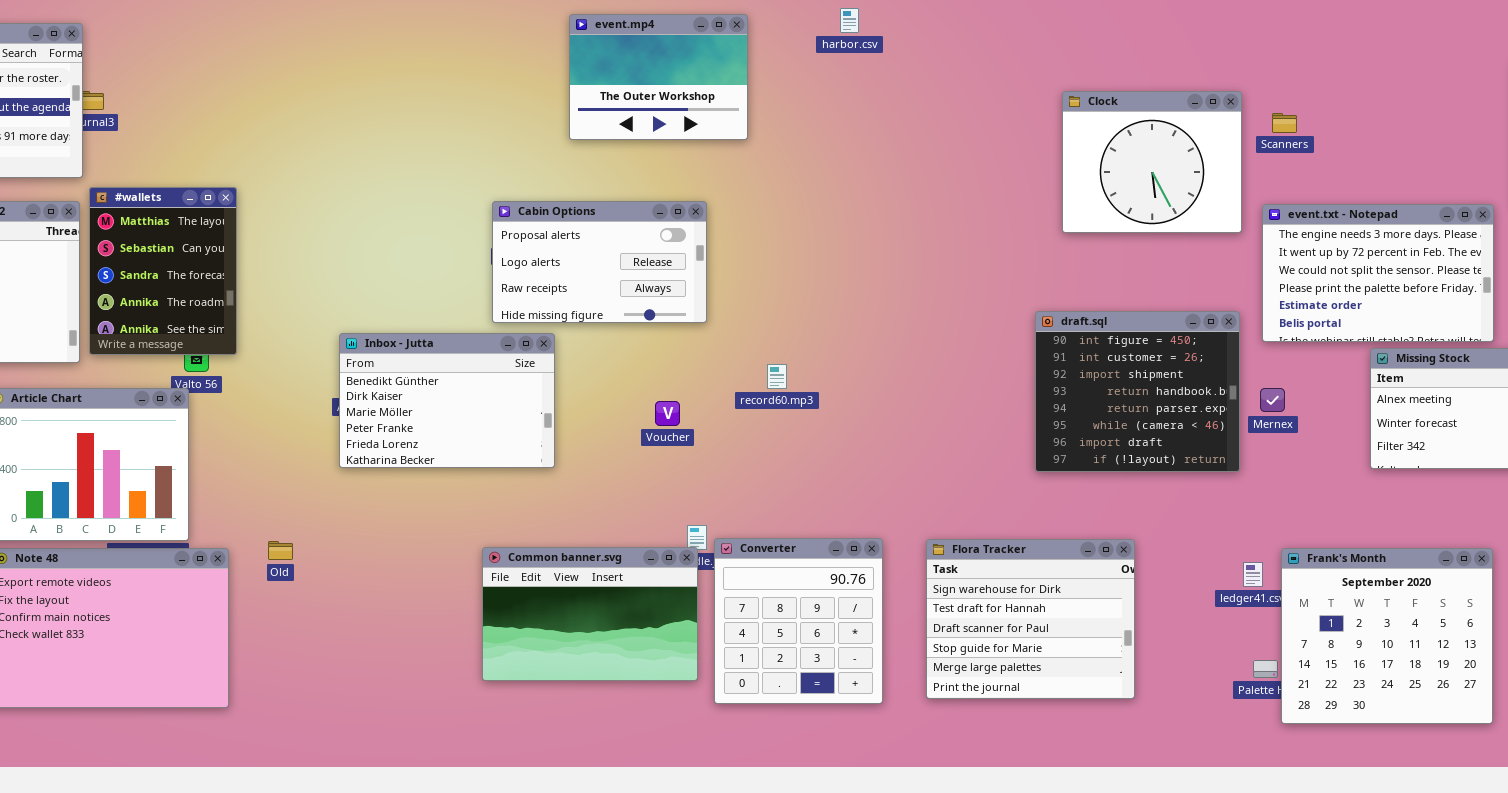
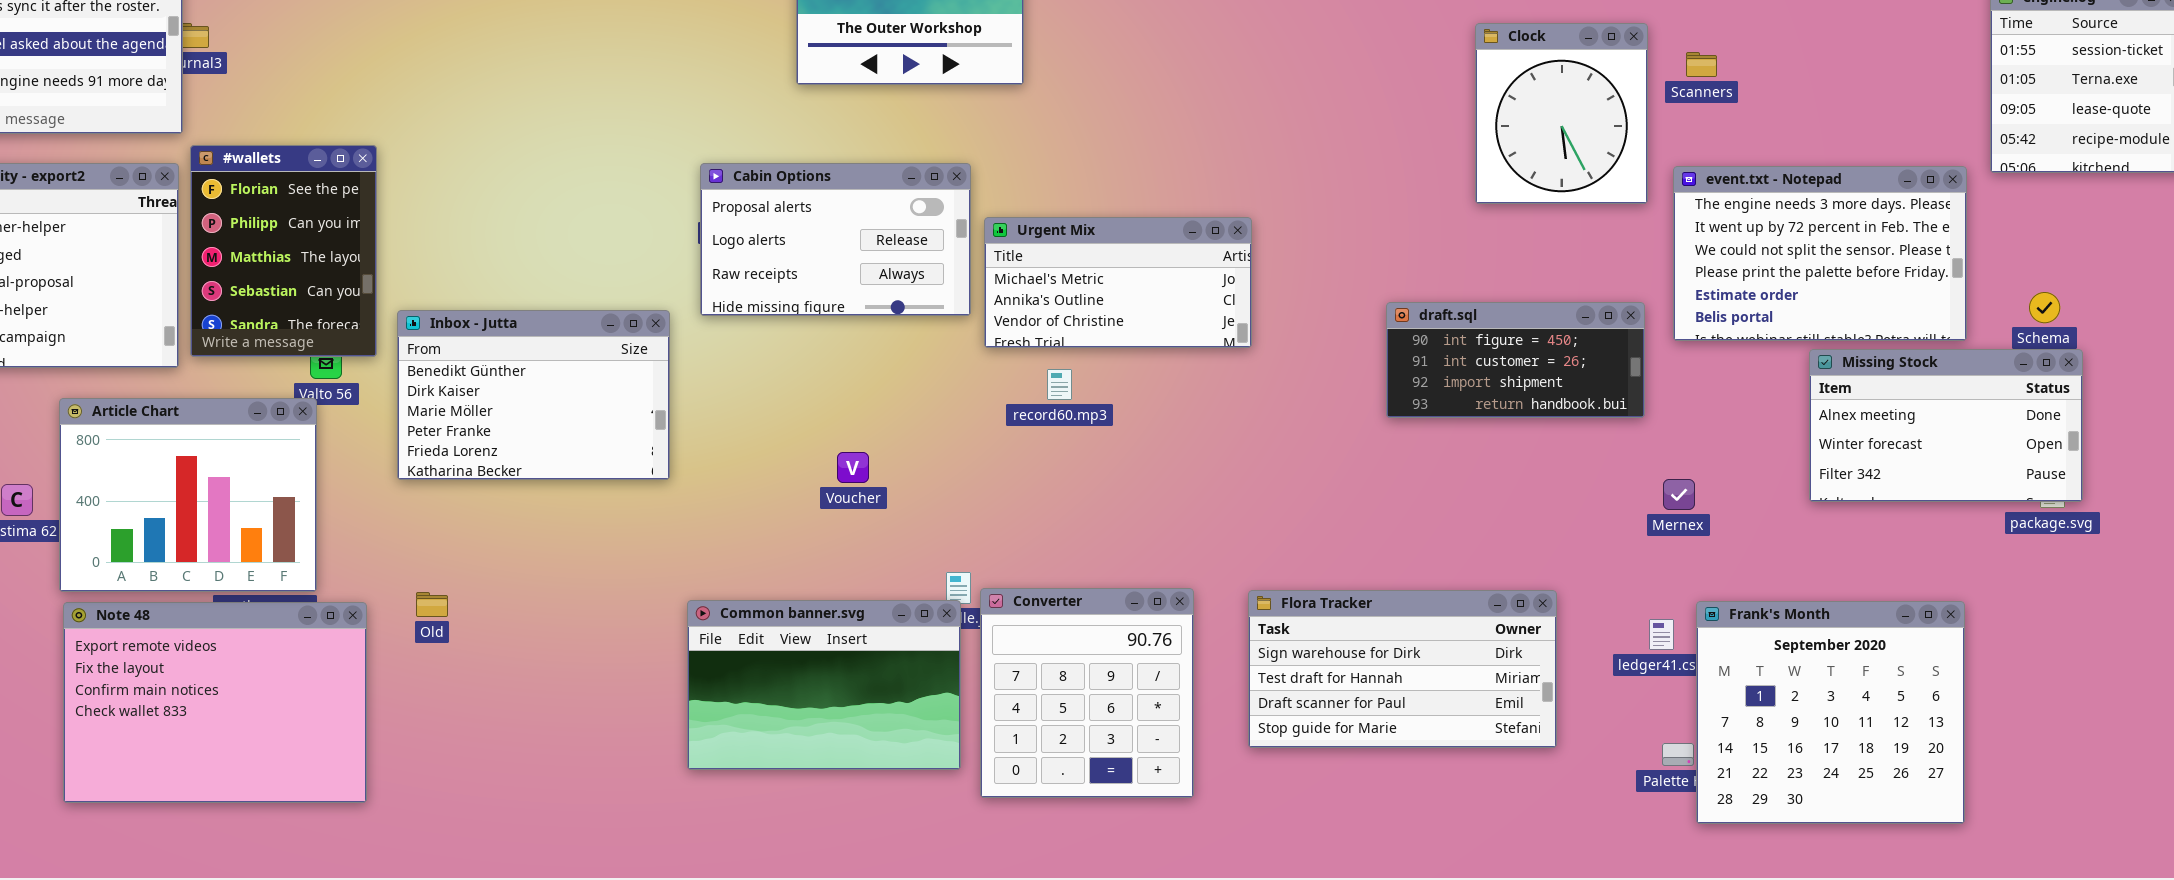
Clock: [1062,91,1242,233] -> [1475,23,1648,204], resized
#wallets: [89,187,237,355] -> [190,145,377,357], scrolled up 2 rows
Urgent Mix: none -> [984,217,1252,348], opened
draft.sql: [1035,311,1240,472] -> [1386,302,1645,418], resized
Inbox - Jutta: [339,333,555,468] -> [397,310,670,480], moved
Mernex: [1260,388,1285,412] -> [1663,479,1695,510], moved
Voucher: [655,401,680,426] -> [837,452,869,483], moved
Flora Tracker: [926,539,1135,699] -> [1248,590,1557,748], resized

